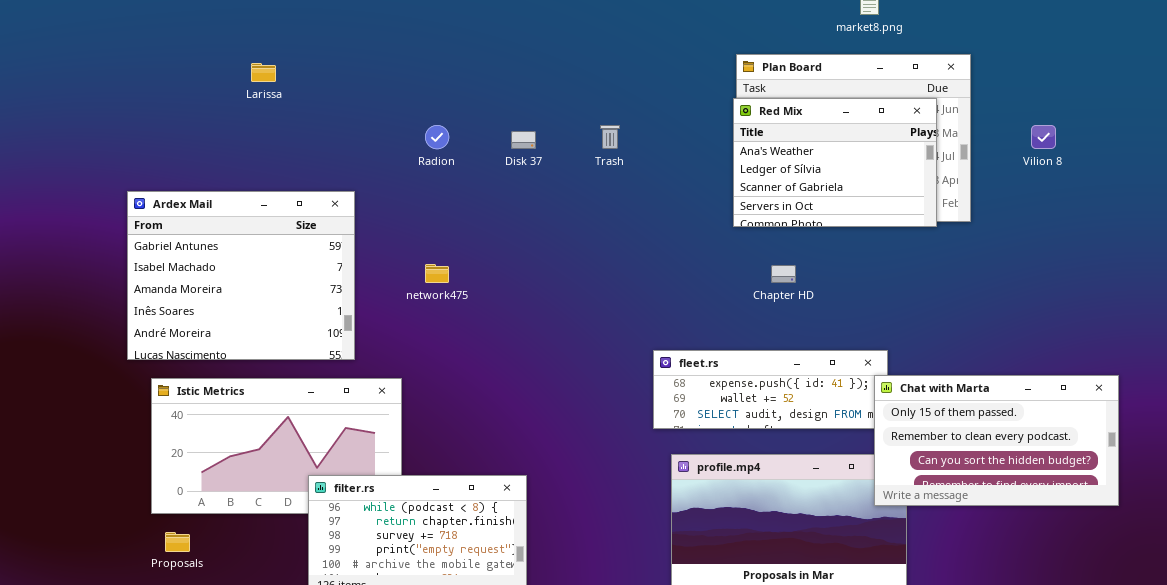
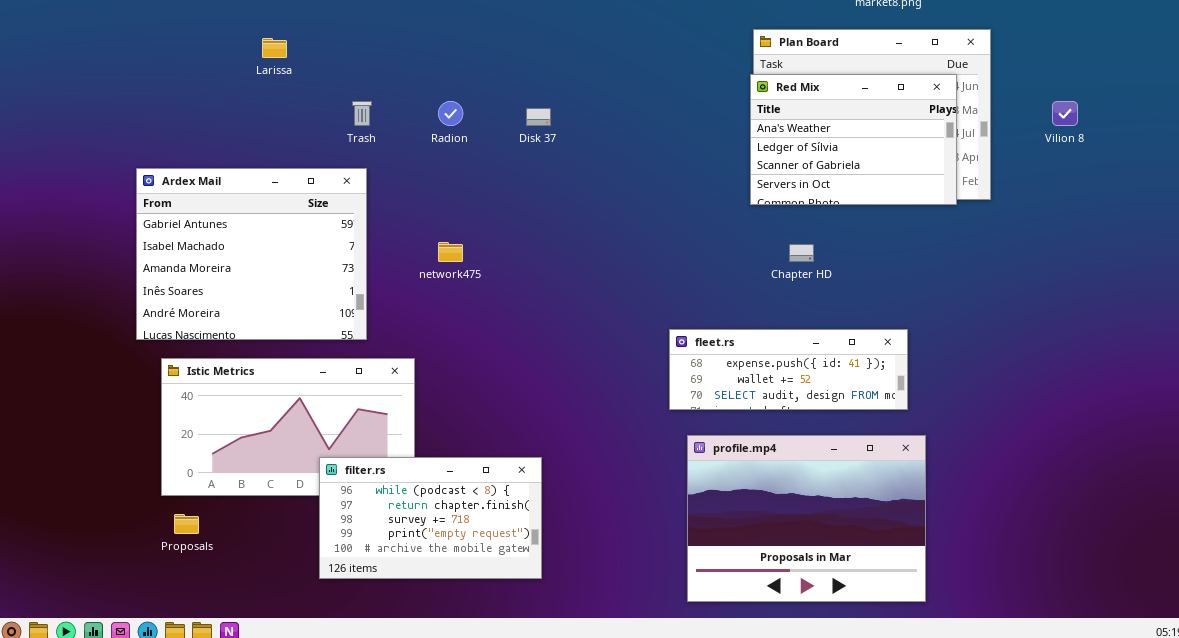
Trash: [600,125,620,149] -> [352,101,372,126], moved
Chat with Marta: [874,375,1119,506] -> none, closed

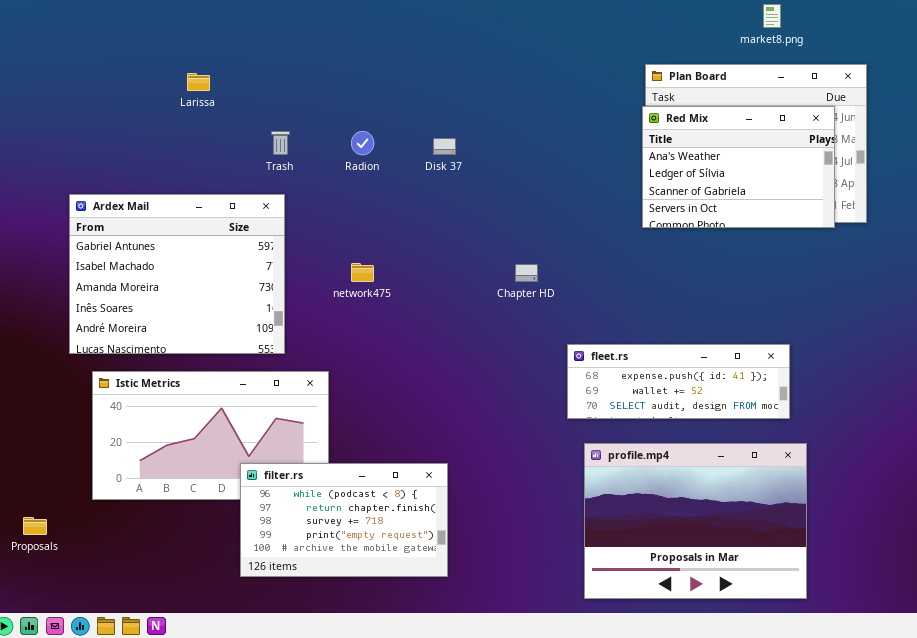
Chapter HD: [789,244,814,262] -> [515,264,538,282], moved
Proposals: [174,514,199,534] -> [23,517,47,535], moved

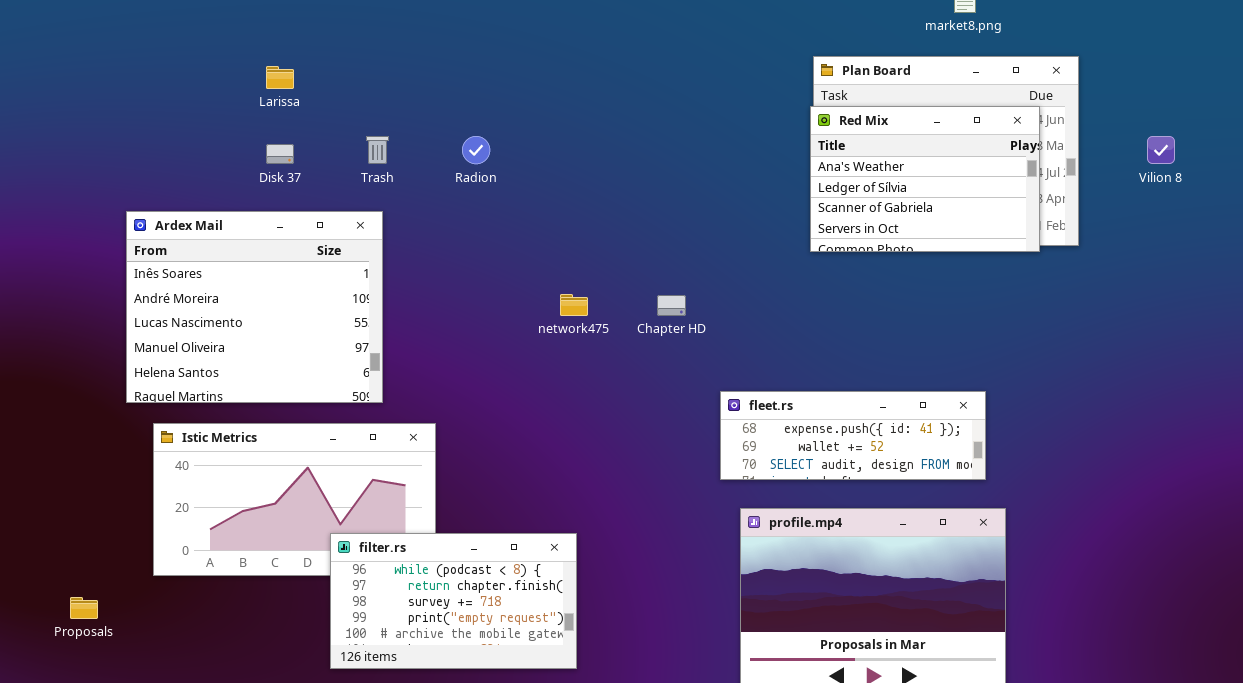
Disk 37: [433,138,456,155] -> [266,144,294,164], moved
Ardex Mail: [69,194,285,354] -> [126,211,383,403], scrolled down 3 rows
network475: [351,263,374,282] -> [560,294,588,316], moved

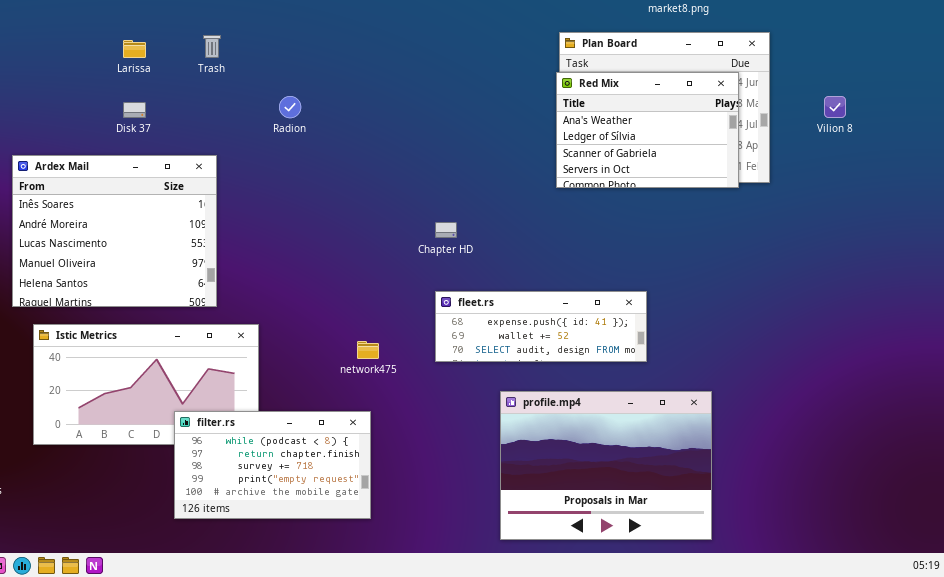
Trash: [366,136,389,164] -> [203,35,221,58], moved
network475: [560,294,588,316] -> [357,341,379,359], moved
fleet.rs: [720,391,986,480] -> [435,291,647,362], moved

